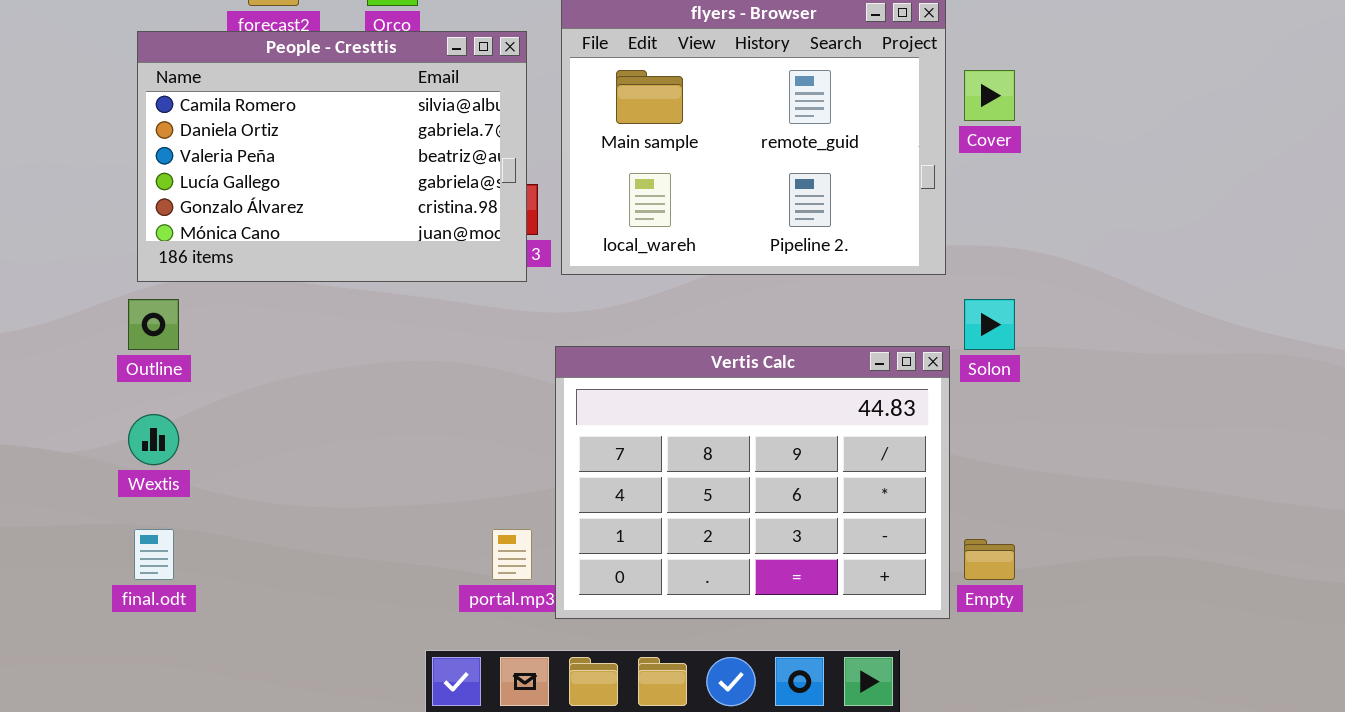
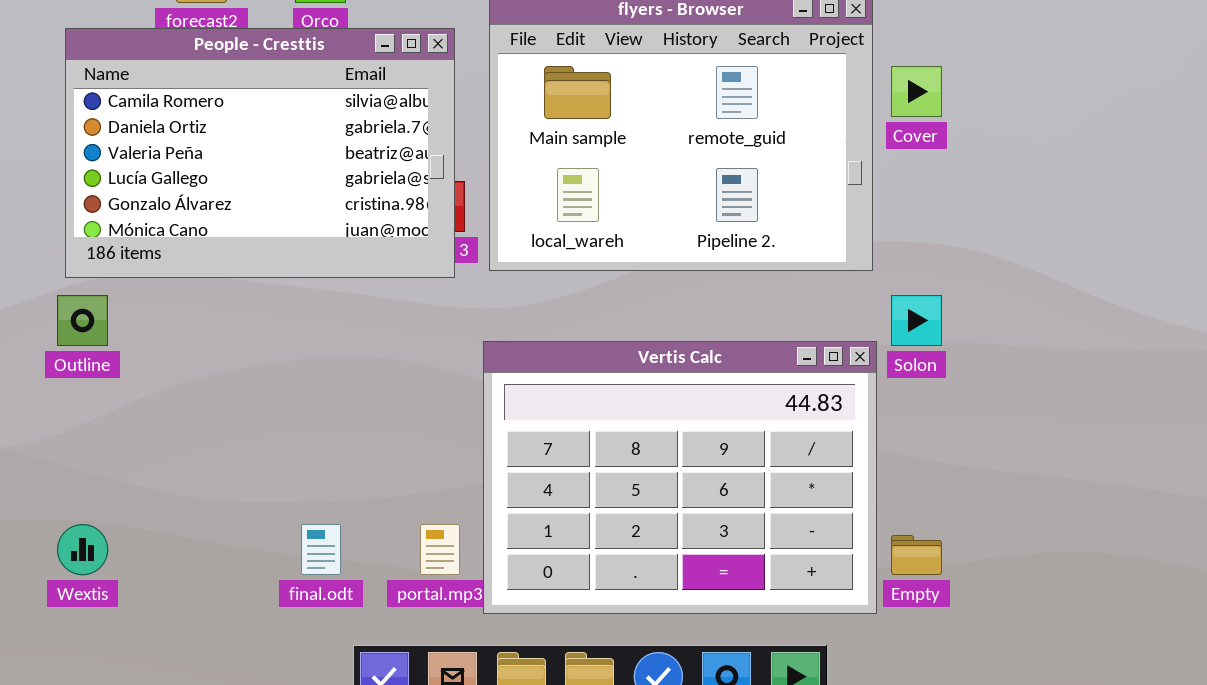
Wextis: [128,414,179,465] -> [57,524,108,575], moved
final.odt: [134,529,174,580] -> [301,524,341,575], moved

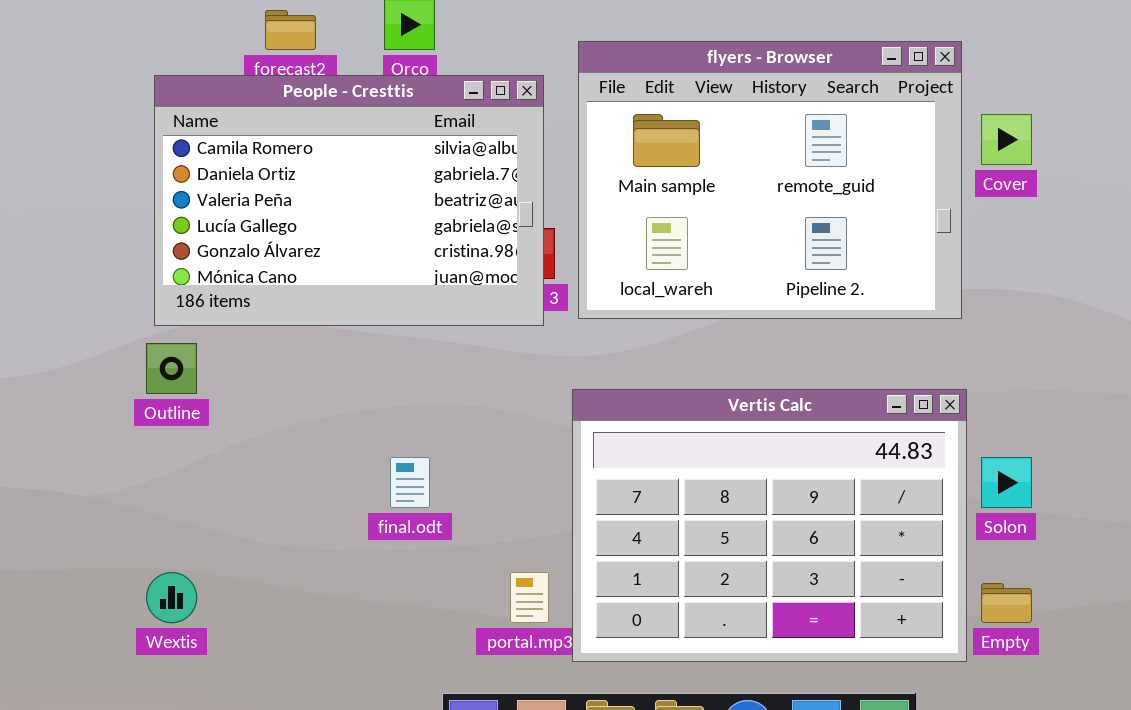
Solon: [891,295,942,346] -> [981,457,1032,508], moved
final.odt: [301,524,341,575] -> [390,457,430,508], moved

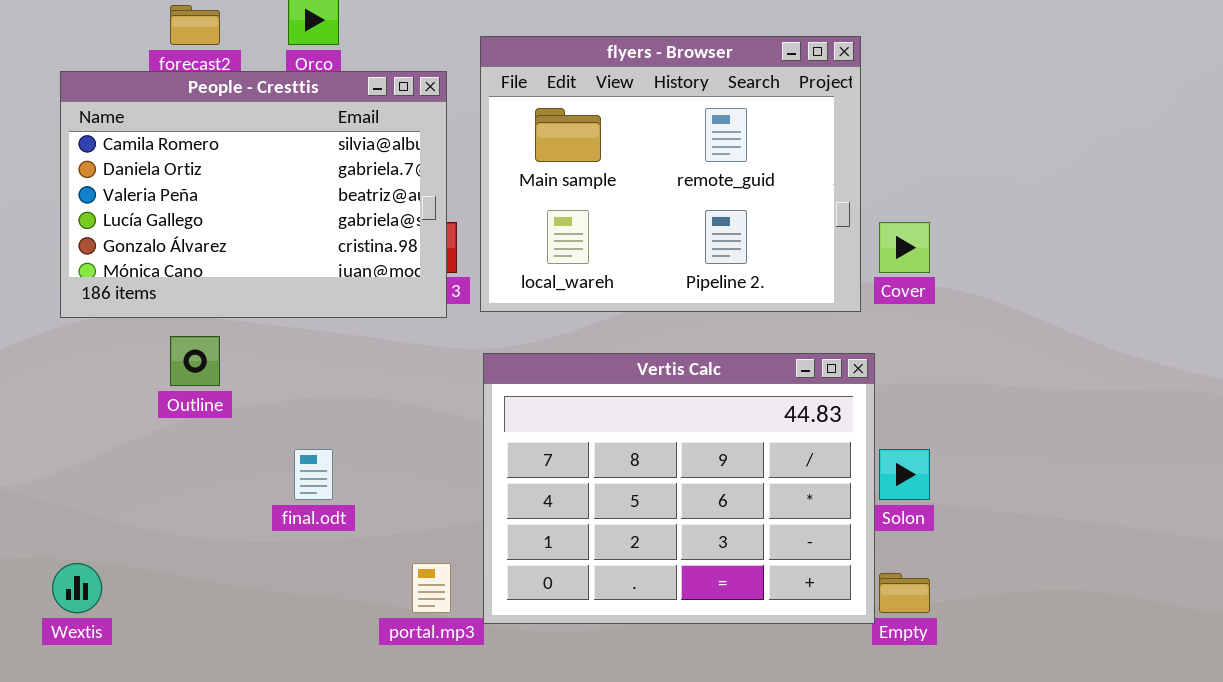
Cover: [981,114,1032,165] -> [879,222,930,273], moved
Outline: [146,343,197,394] -> [170,336,220,386], moved
Vertis Calc: [572,389,967,662] -> [483,353,875,624], moved

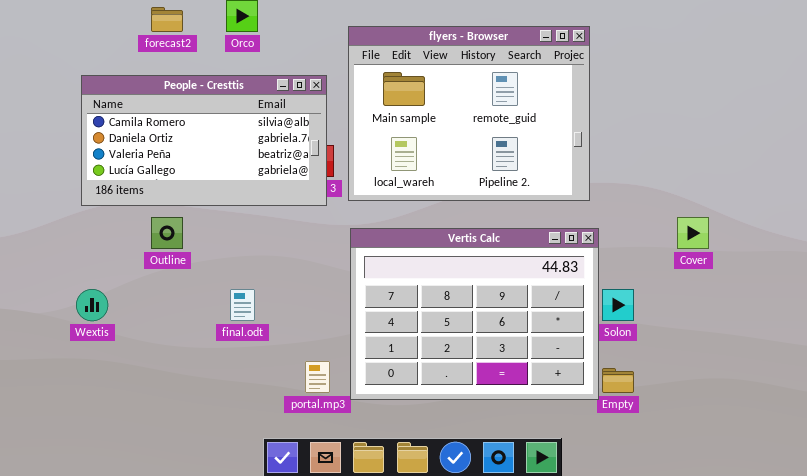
People - Cresttis: [60,71,447,318] -> [81,75,327,206], resized
Cover: [879,222,930,273] -> [677,217,709,249], moved
Wextis: [52,563,102,613] -> [76,289,108,321], moved

